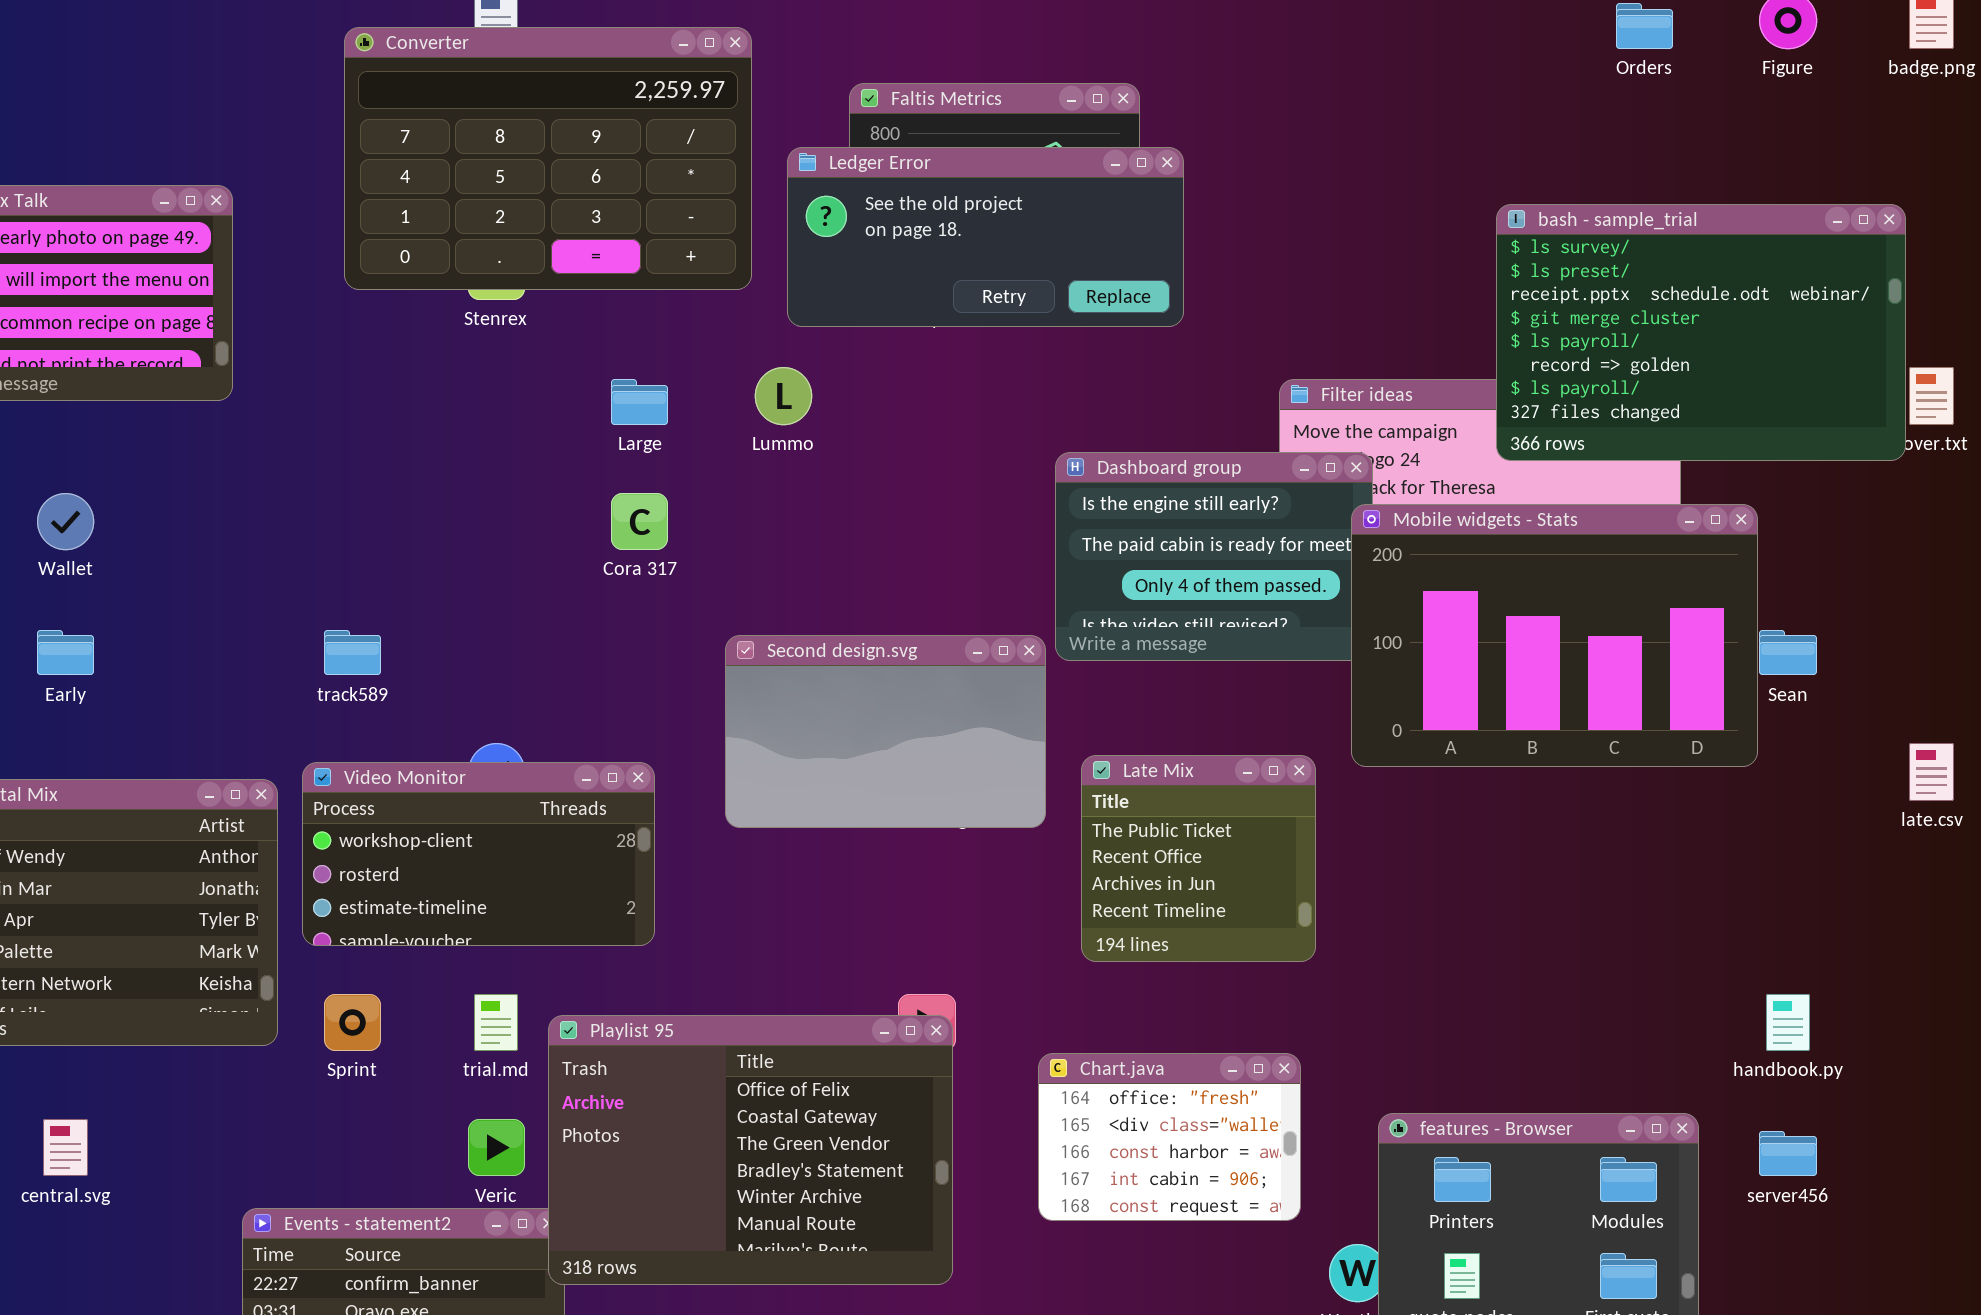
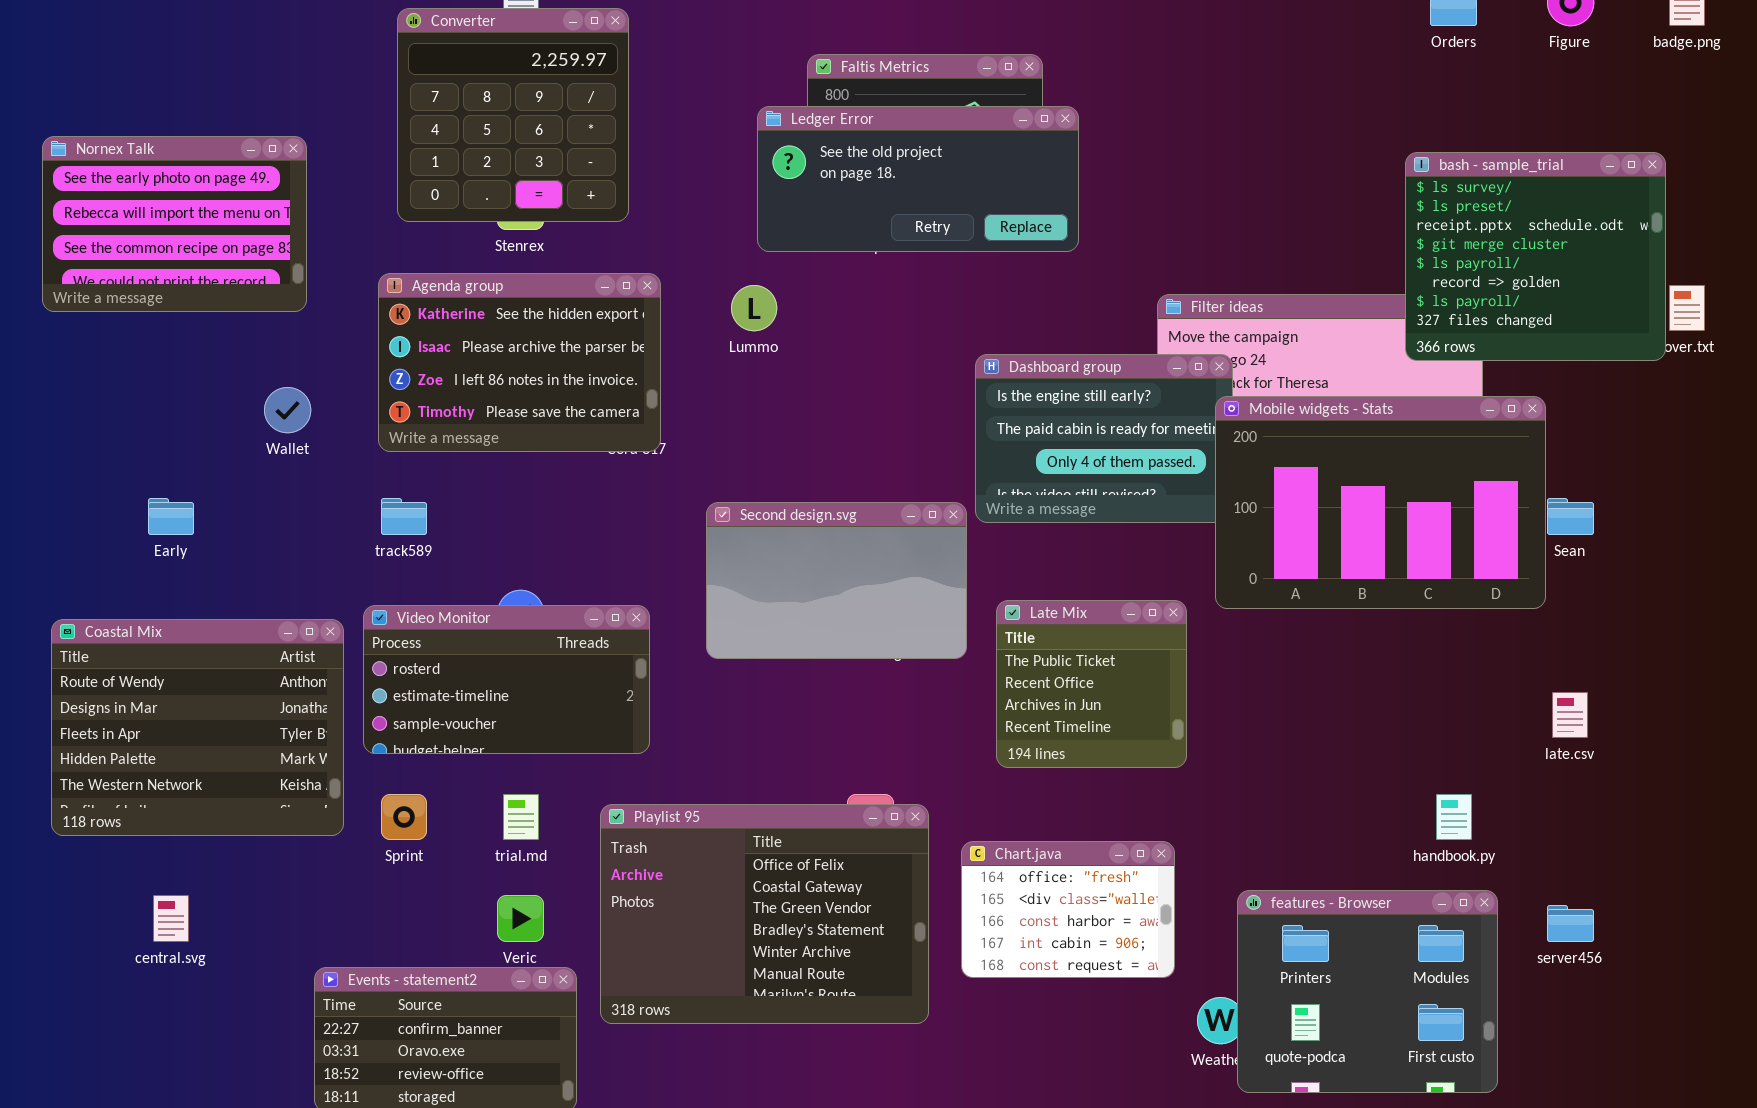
Converter: [344,27,752,290] -> [397,8,629,222], resized
bash - sample_trial: [1496,204,1906,461] -> [1405,152,1666,361], resized
Agenda group: none -> [378,273,661,452], opened
Wallet: [37,493,94,550] -> [264,387,311,433], moved
late.csv: [1909,743,1954,801] -> [1552,692,1588,738], moved
Video Monitor: [302,762,655,946] -> [363,605,650,754], scrolled down 1 row
handbook.py: [1766,994,1810,1051] -> [1436,794,1472,840], moved
Playlist 95: [548,1015,953,1285] -> [600,804,929,1024], moved

